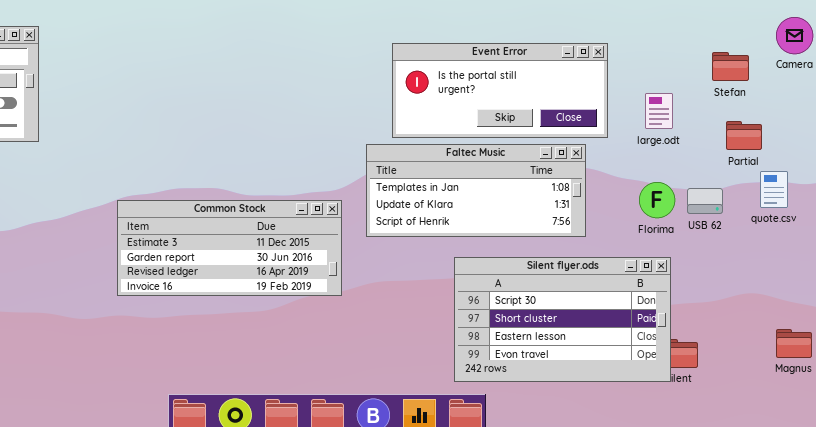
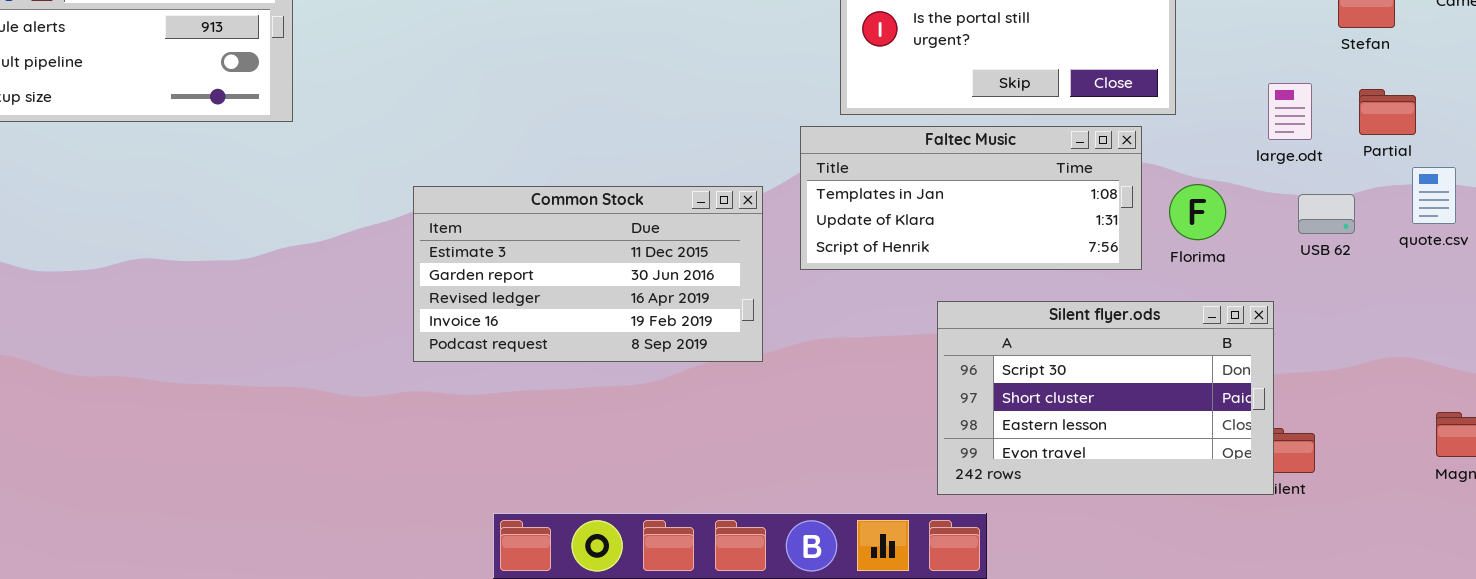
large.odt: [645,93,673,129] -> [1268,83,1312,140], moved
Florima: [639,182,675,218] -> [1169,184,1226,240], moved
Common Stock: [117,200,342,296] -> [413,186,763,362], resized

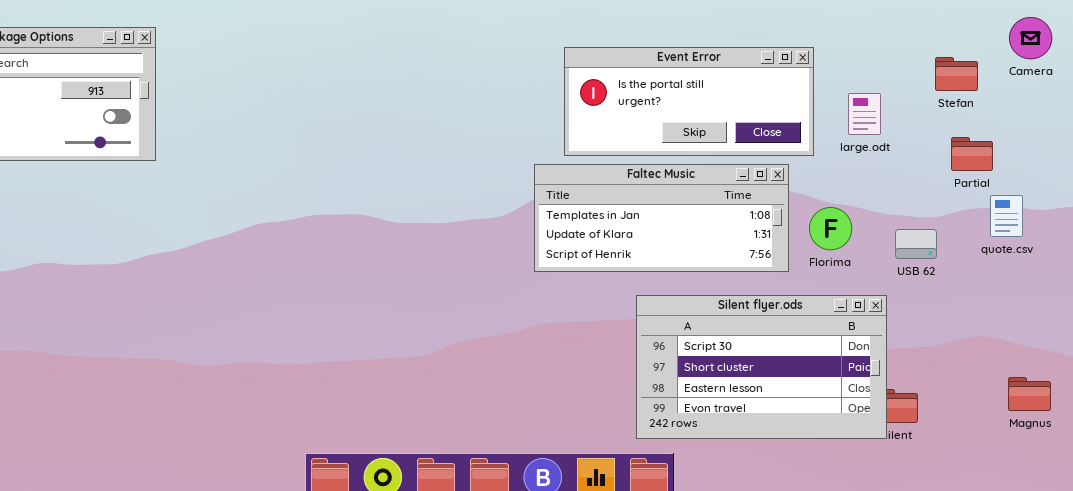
large.odt: [1268,83,1312,140] -> [848,93,881,135], moved
Common Stock: [413,186,763,362] -> none, closed
USB 62: [1298,194,1355,234] -> [895,229,937,259], moved

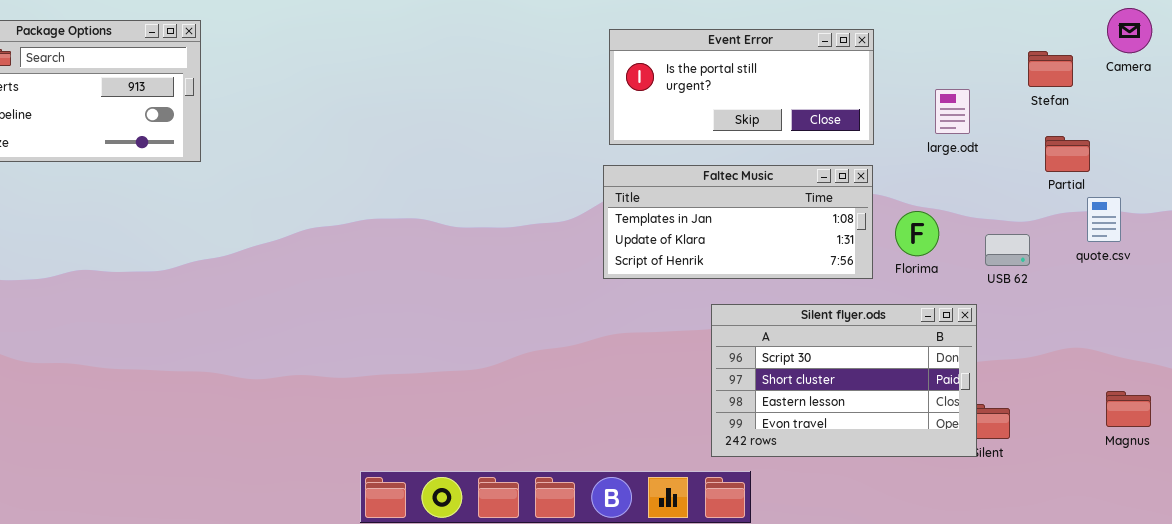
Event Error: [564,47,814,156] -> [609,29,874,145], moved

